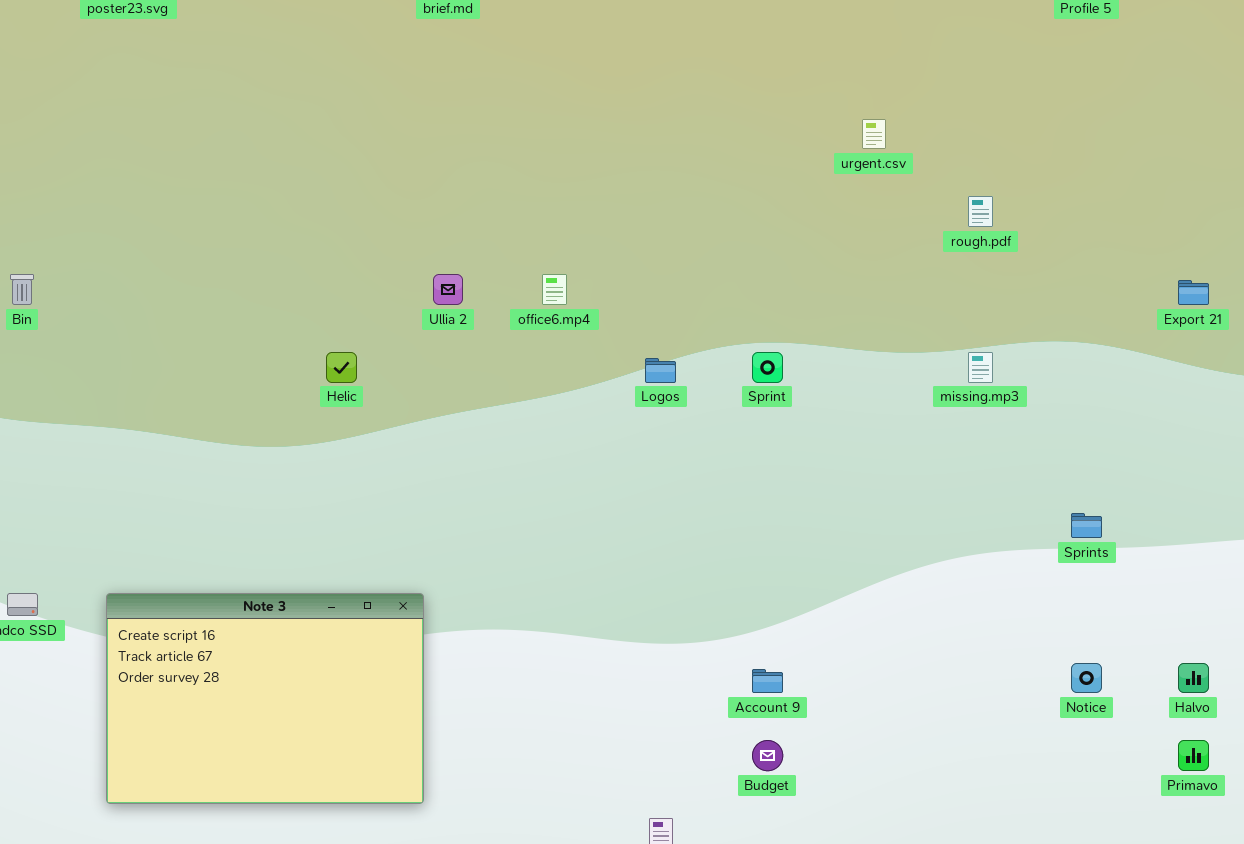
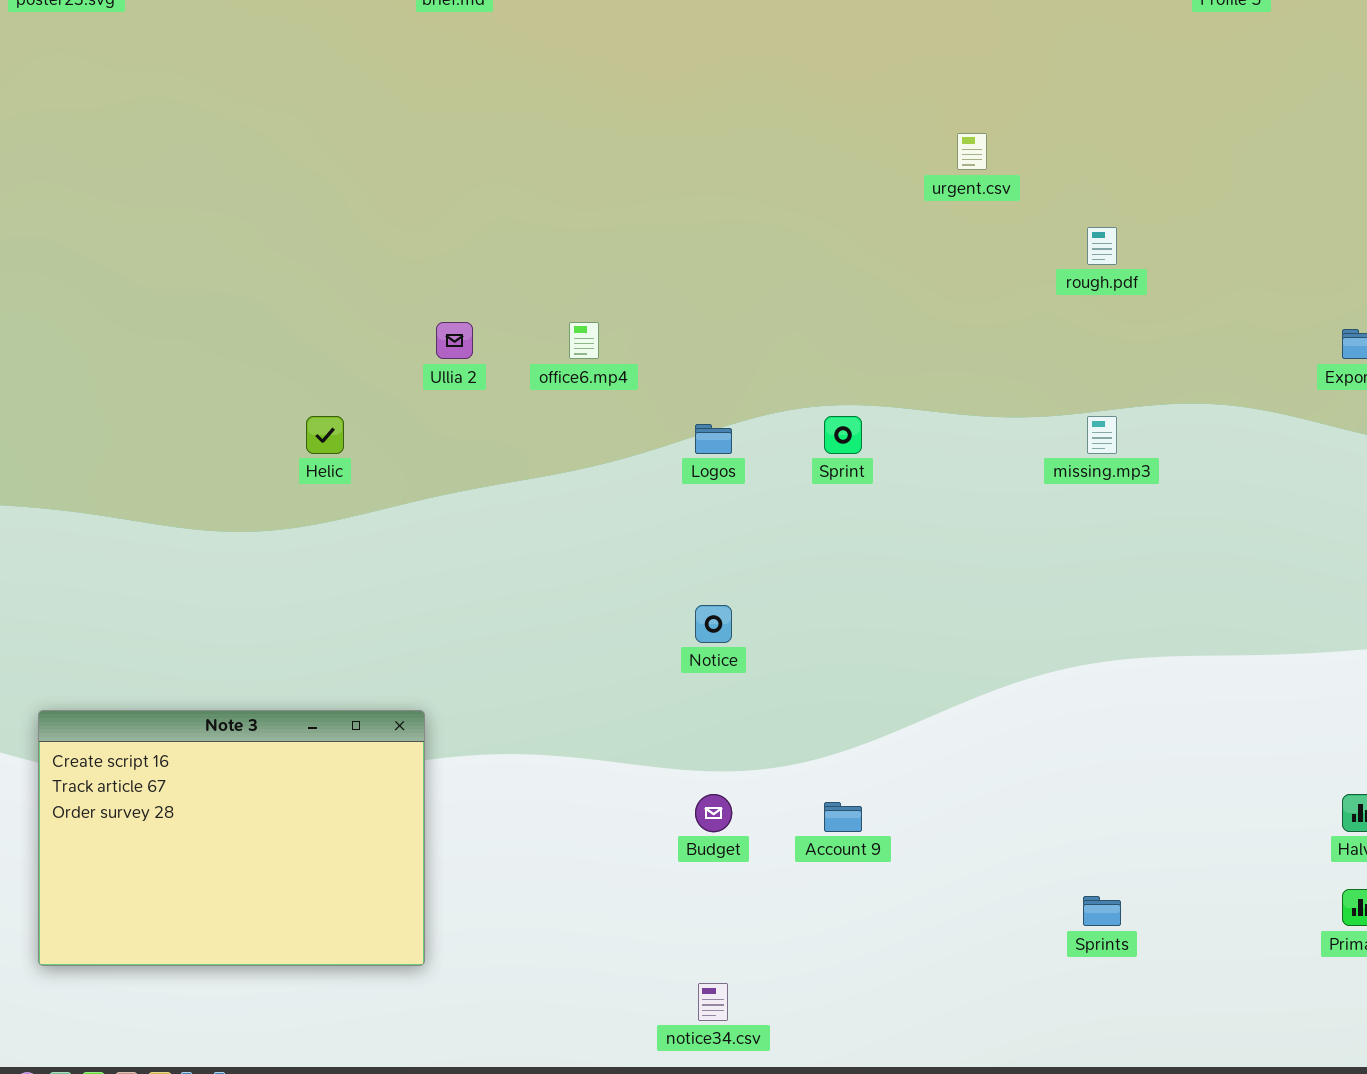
Sprints: [1071,513,1102,538] -> [1083,896,1121,926], moved
Notice: [1071,663,1102,693] -> [695,605,732,643], moved
Budget: [752,740,783,771] -> [695,794,732,832], moved

